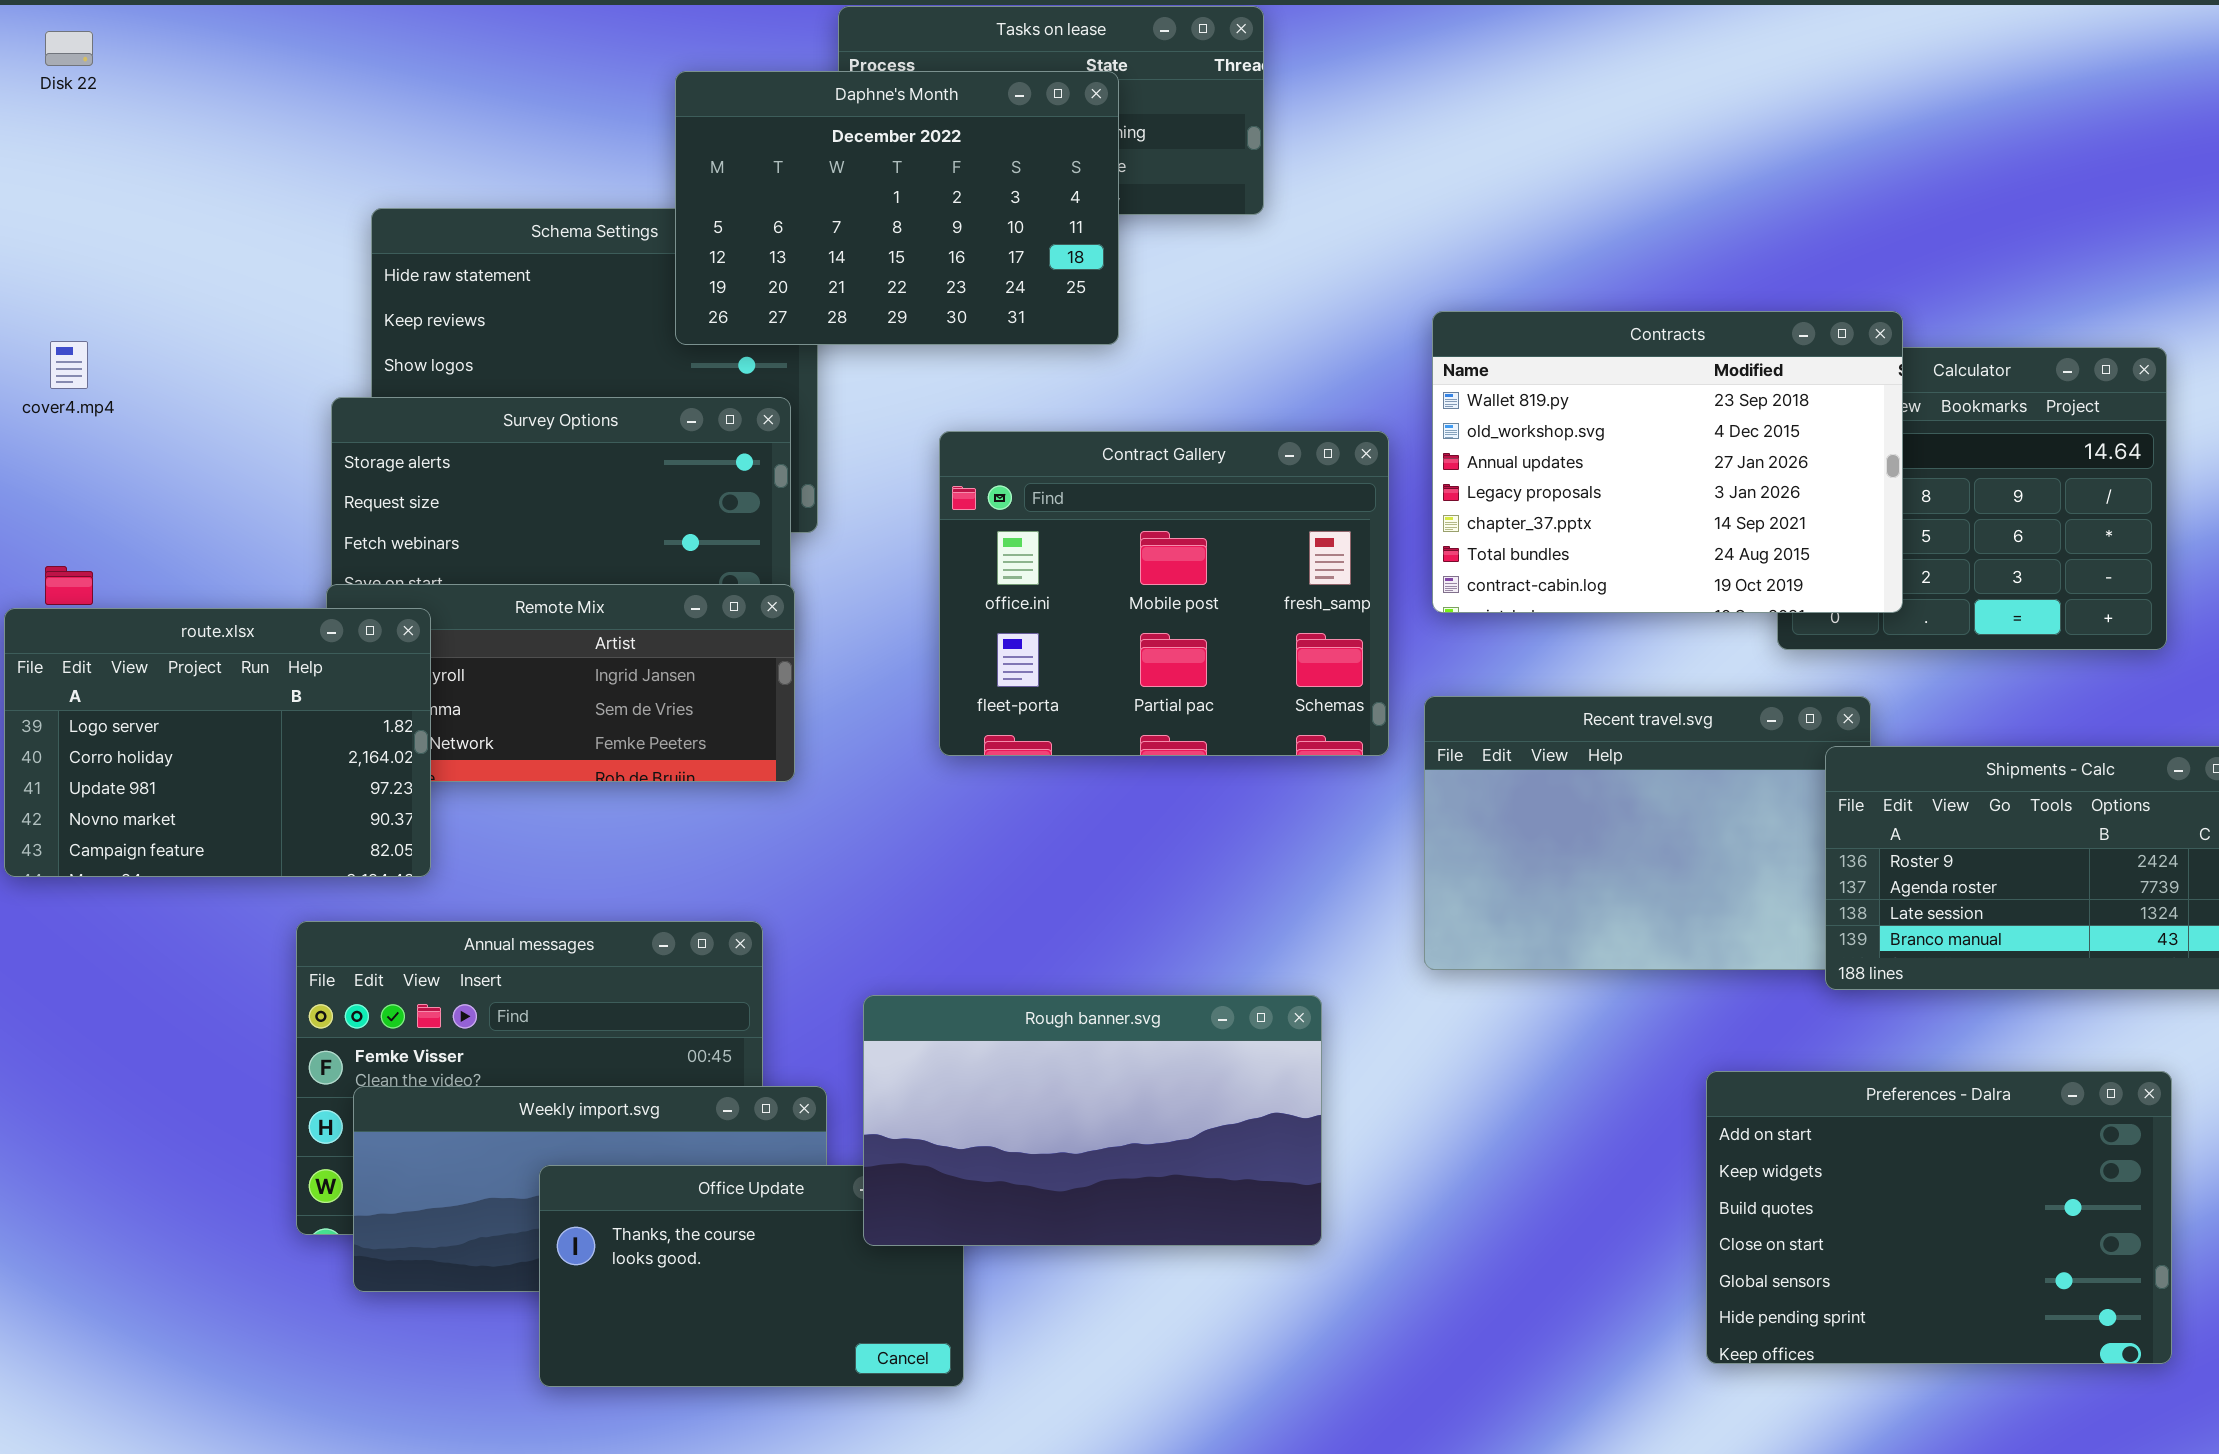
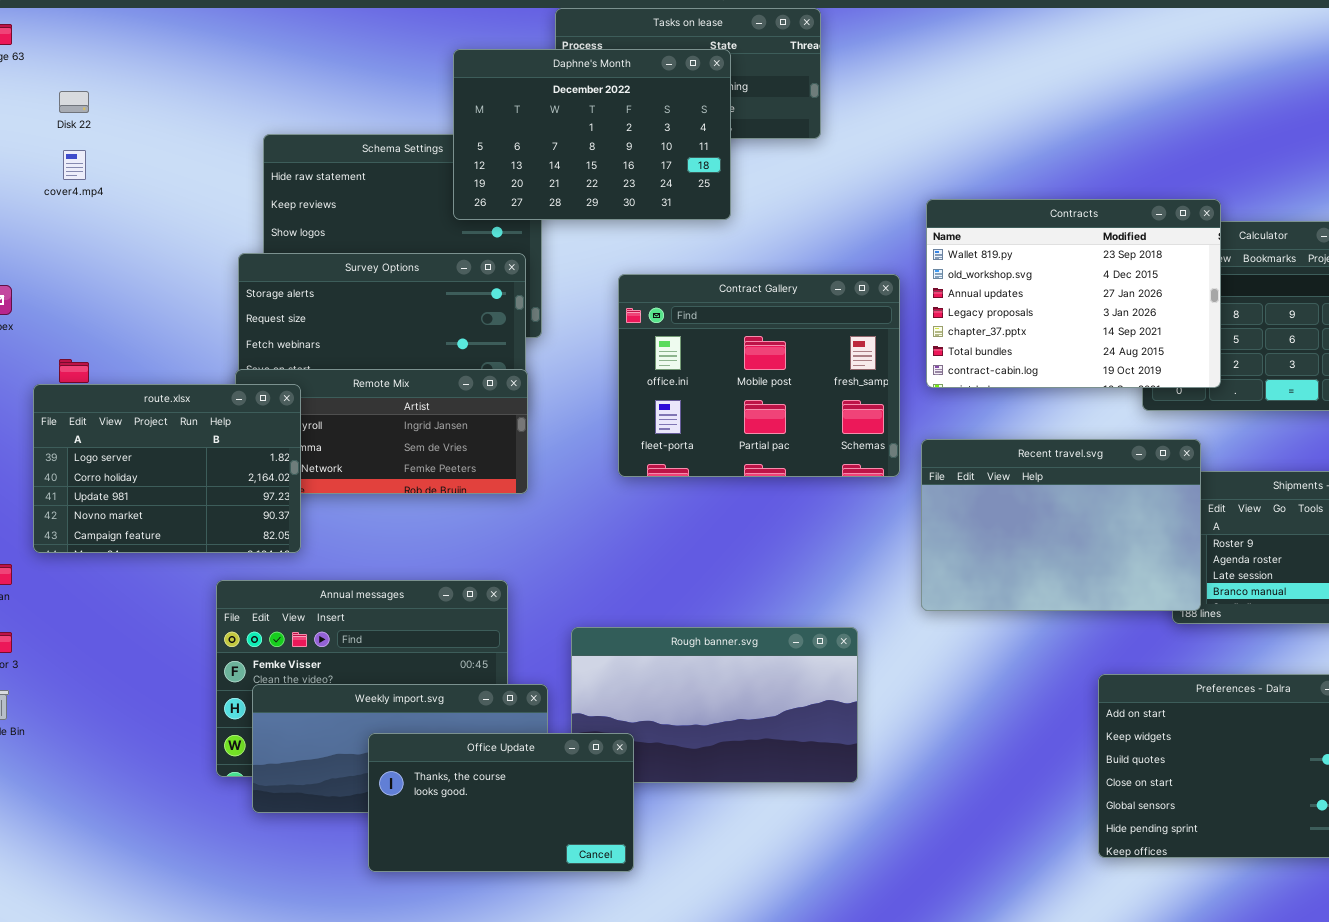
Disk 22: [45,31,93,66] -> [59,91,89,113], moved
cover4.mp4: [50,341,88,389] -> [63,150,86,180], moved
Recent travel.svg: [1424,696,1871,970] -> [921,439,1201,611], raised
Office Update: [539,1165,964,1387] -> [368,733,634,872], raised

